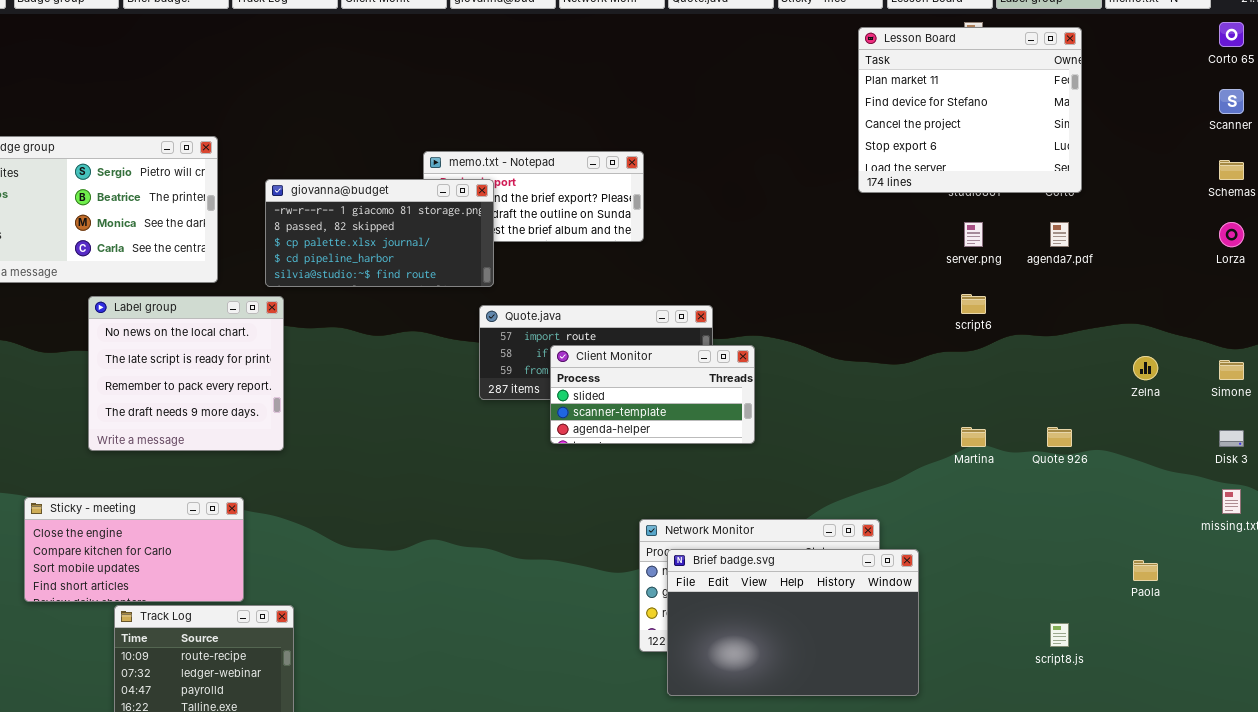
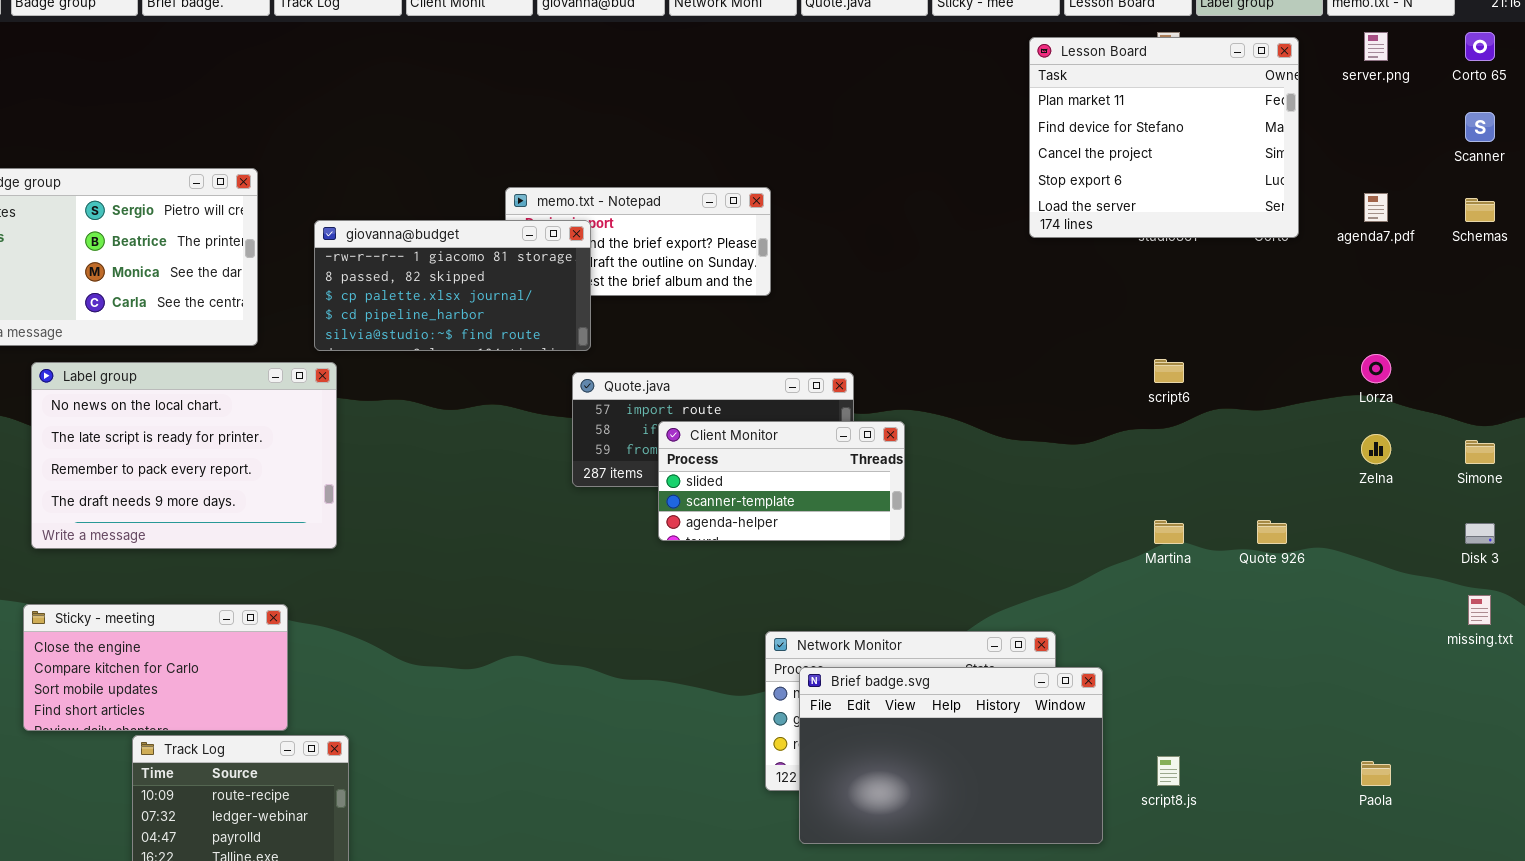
server.png: [964,222,983,247] -> [1364,32,1388,61], moved
agenda7.pdf: [1050,222,1069,247] -> [1364,193,1388,222], moved
Lorza: [1219,222,1244,247] -> [1361,354,1391,383], moved
Label group: [88,296,284,451] -> [31,362,337,549], resized
Paola: [1133,560,1158,581] -> [1361,761,1391,786], moved
script8.js: [1050,623,1069,647] -> [1157,756,1180,786], moved

